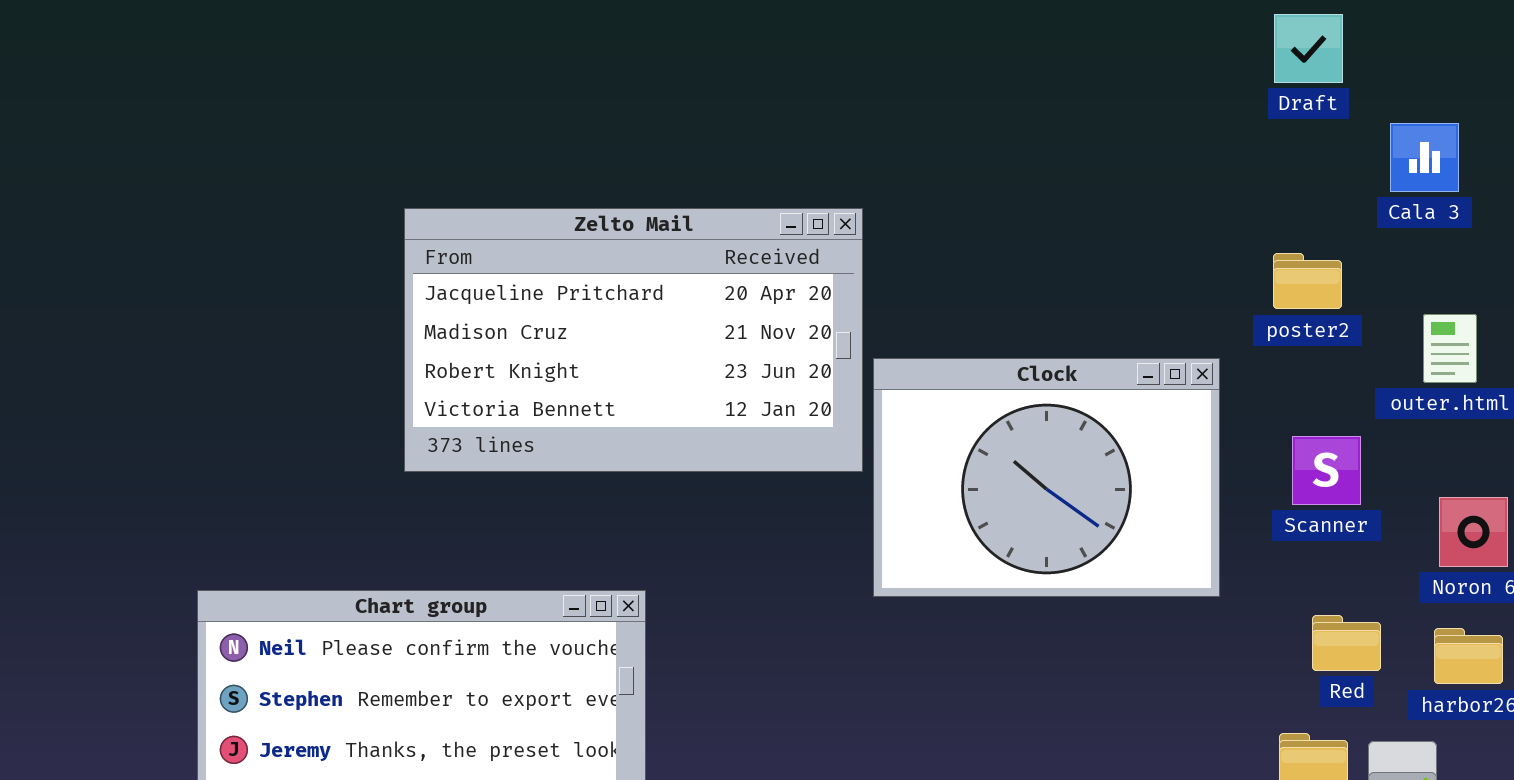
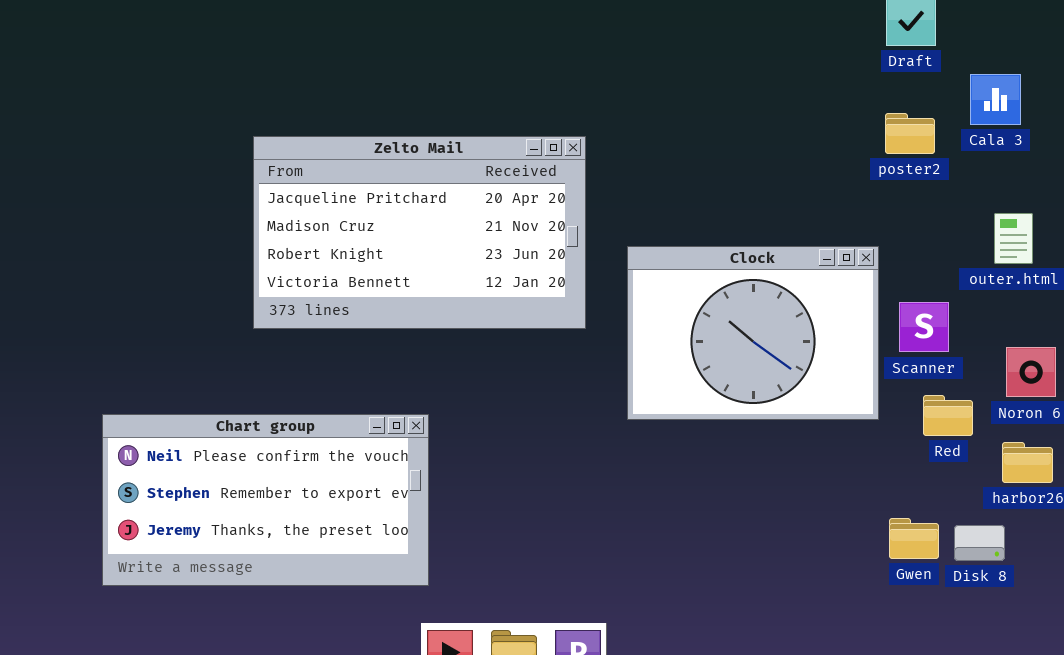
poster2: [1273,253,1342,309] -> [885,113,935,154], moved
Clock: [873,358,1220,597] -> [627,246,879,420], moved
Red: [1312,615,1381,671] -> [923,395,973,436], moved

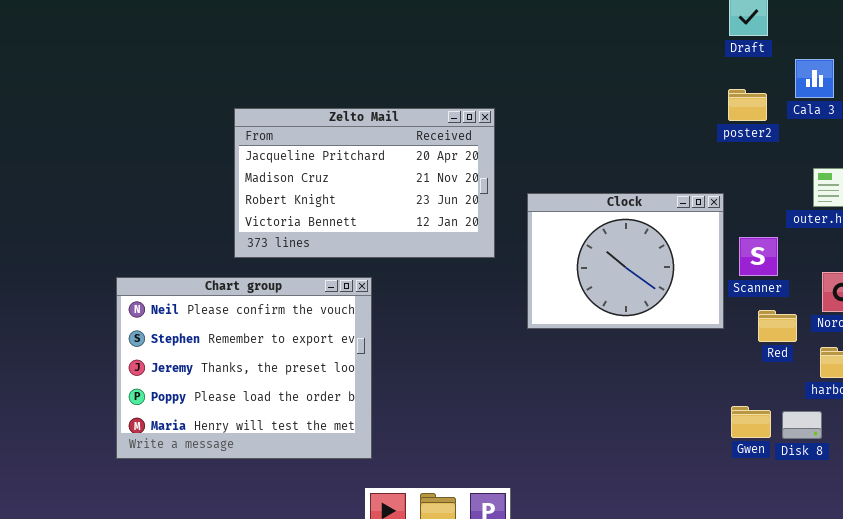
Chart group: [102,414,429,586] -> [116,277,372,459], resized

